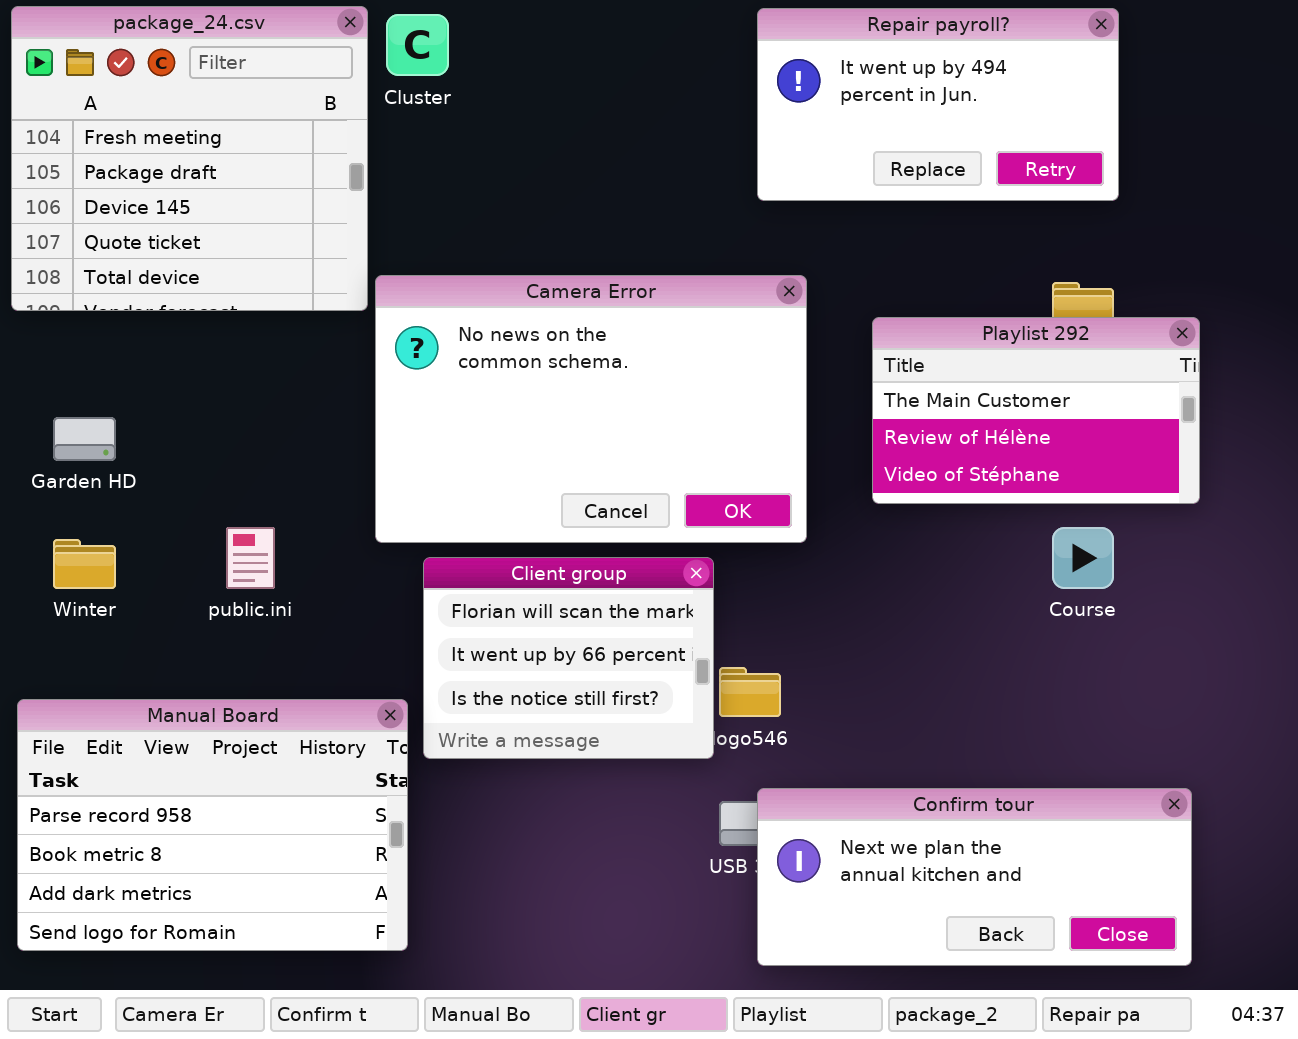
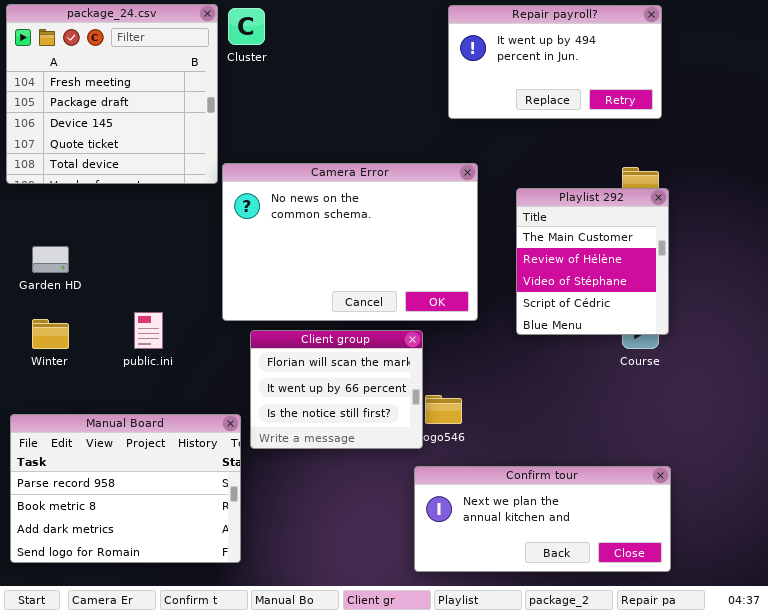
Playlist 292: [872,317,1200,504] -> [516,188,669,335], resized
Confirm tour: [757,788,1192,966] -> [414,466,671,572], moved

